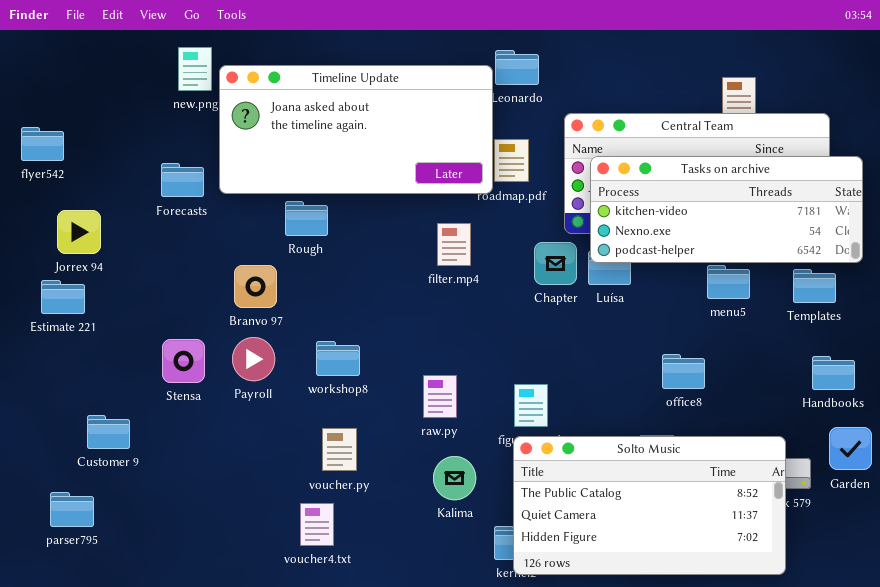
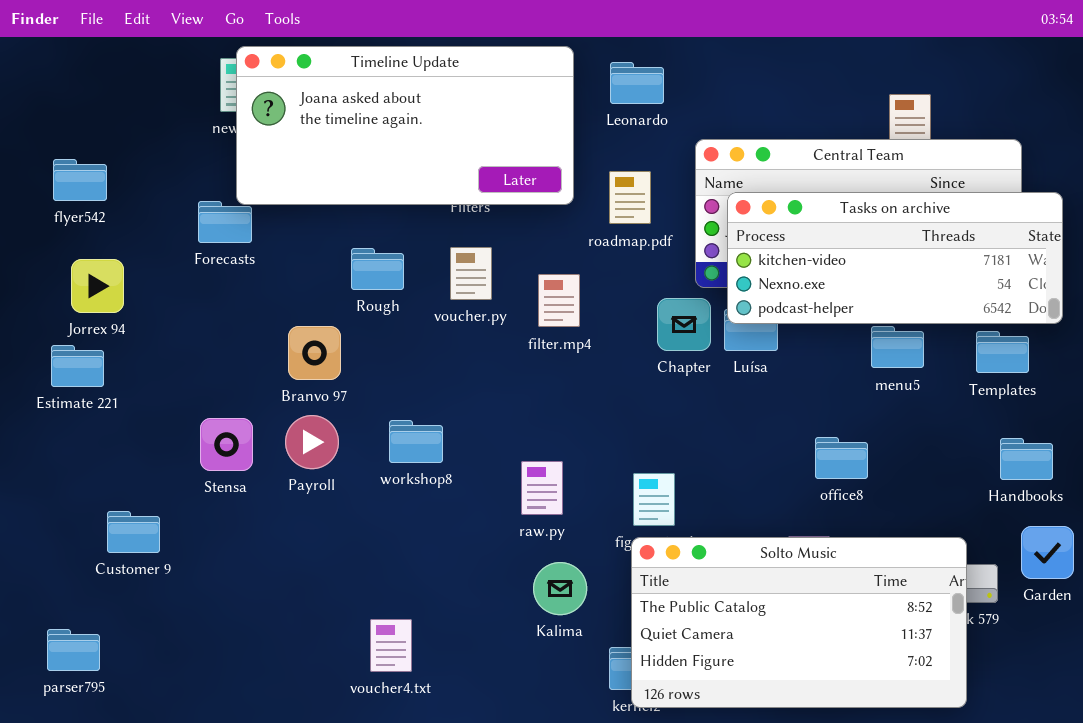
Timeline Update: [219,65,493,194] -> [236,46,574,205], moved
flyer542: [21,127,64,161] -> [53,159,107,201], moved
voucher.py: [322,428,357,471] -> [450,247,492,300], moved
parser795: [50,492,94,527] -> [47,629,100,671], moved

